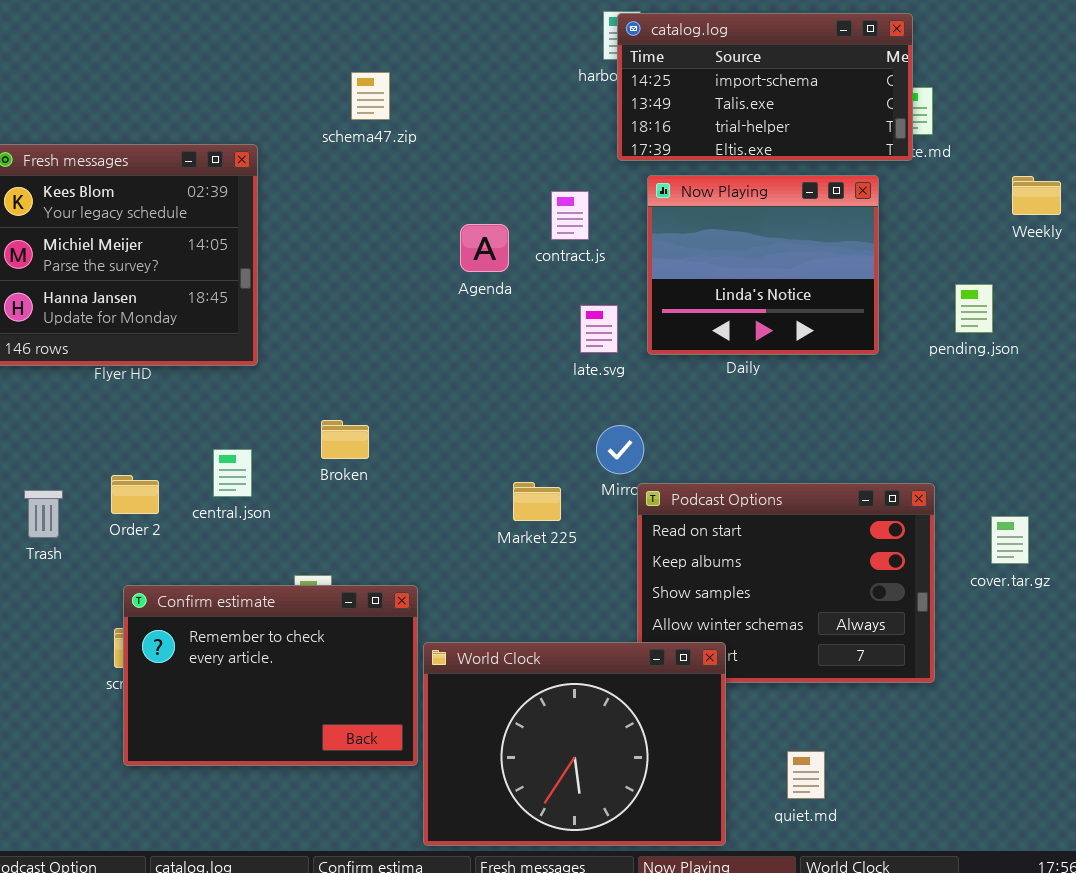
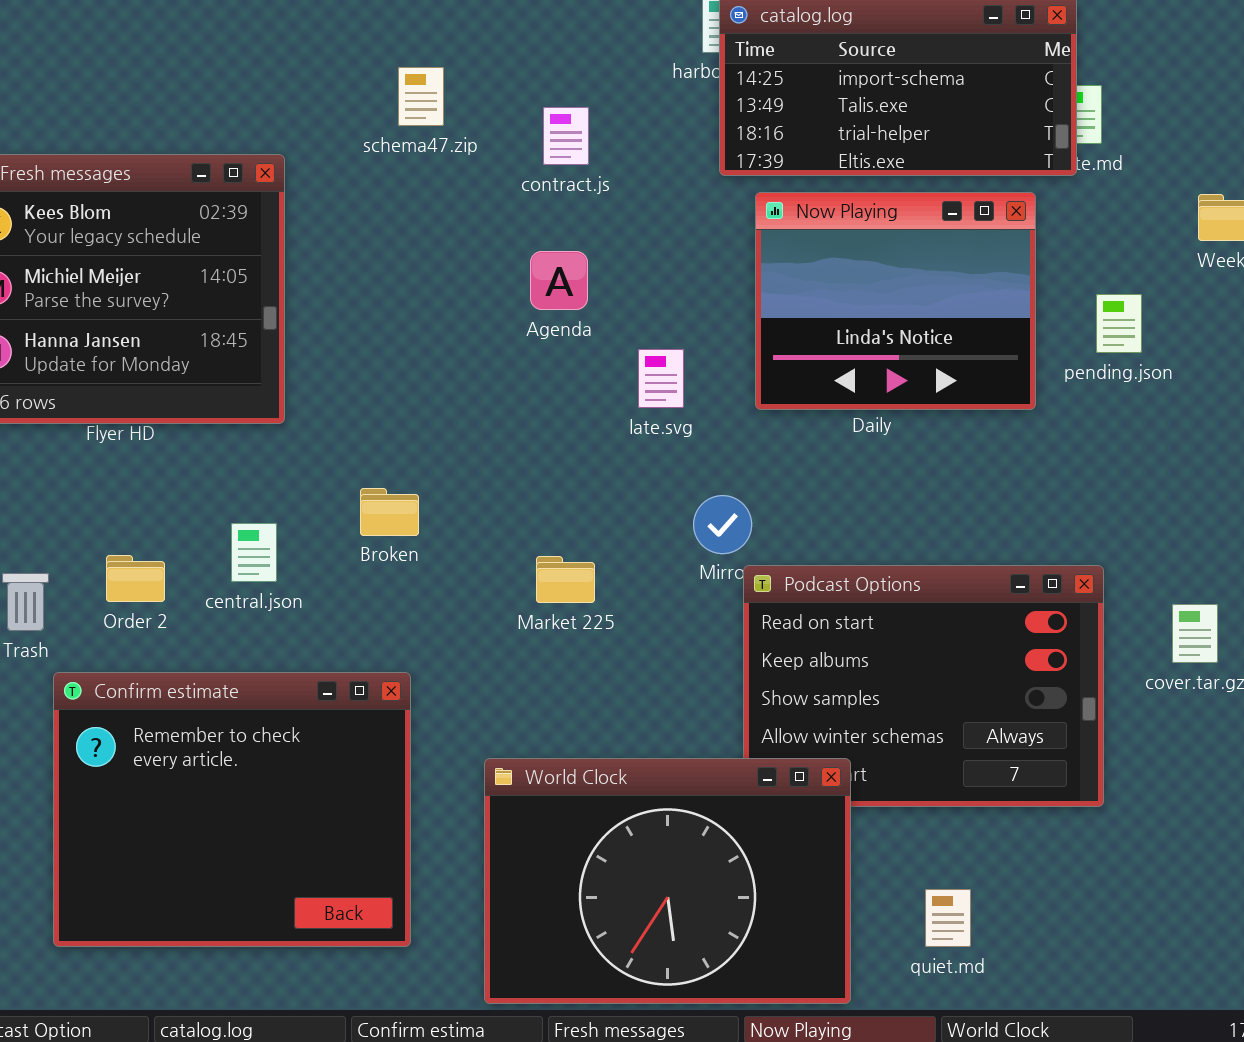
contract.js: [551,191,589,240] -> [543,107,589,165], moved
pending.json: [955,284,993,333] -> [1096,294,1142,353], moved
late.svg: [580,305,618,353] -> [638,349,684,408], moved
Market 225: [513,482,561,521] -> [536,556,595,603], moved
Confirm estimate: [123,585,418,766] -> [53,672,411,947], moved, resized

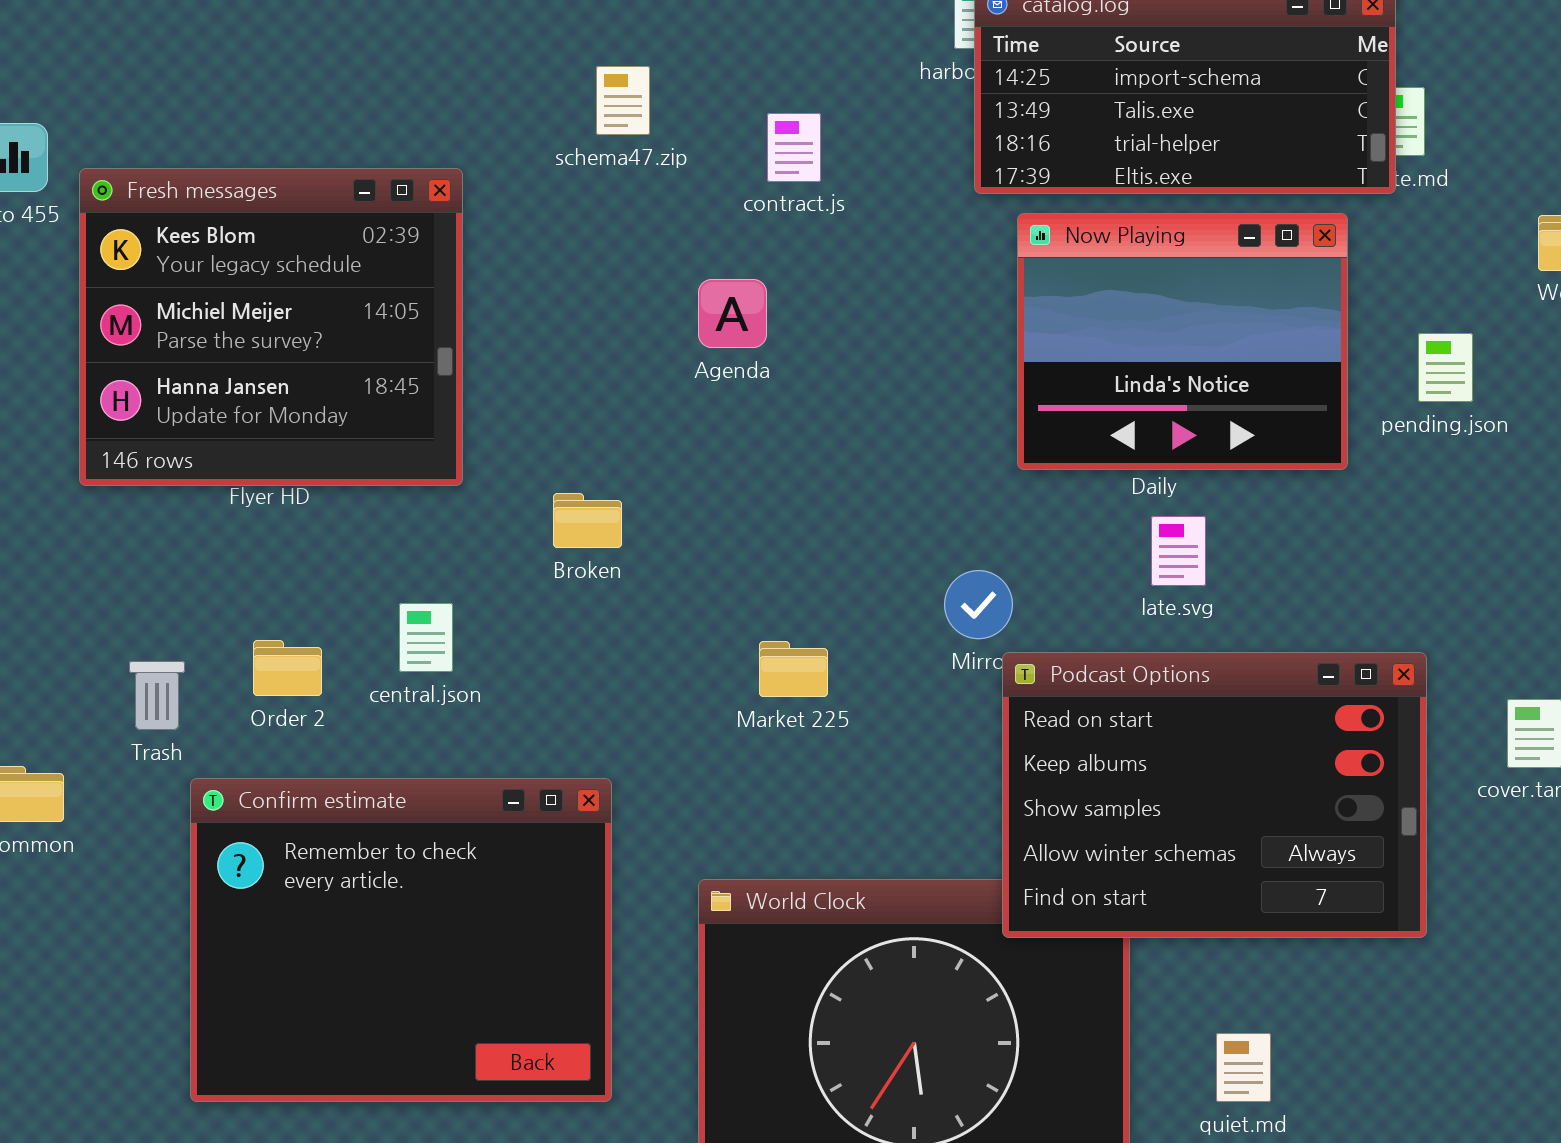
Agenda: [530,251,588,310] -> [698,279,767,348], moved
late.svg: [638,349,684,408] -> [1151,516,1206,586], moved
Broken: [360,488,419,536] -> [553,493,622,548], moved
Podcast Options: [743,565,1104,807] -> [1002,652,1427,938], raised

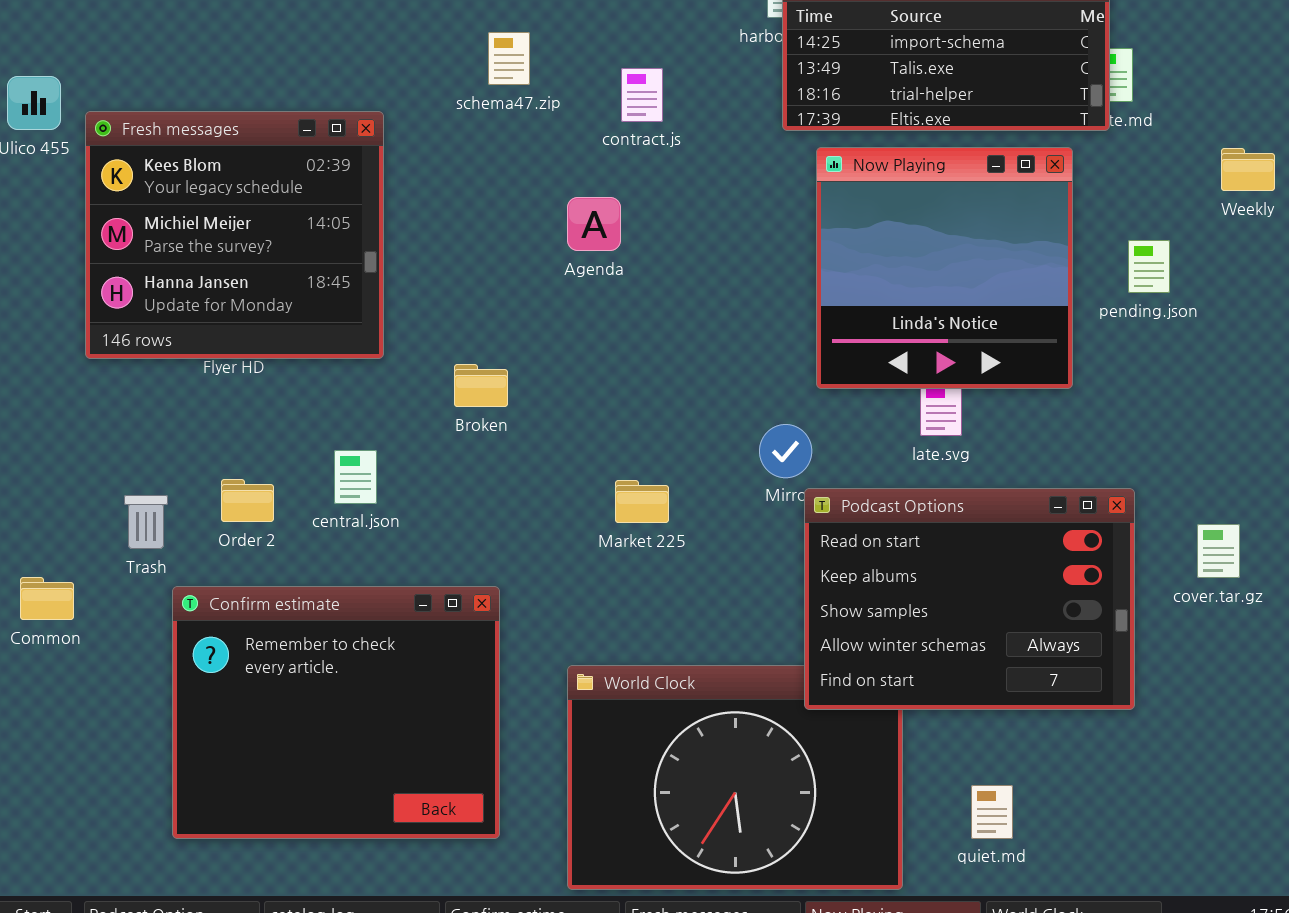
Now Playing: [1017,213,1348,470] -> [816,147,1073,389], resized

